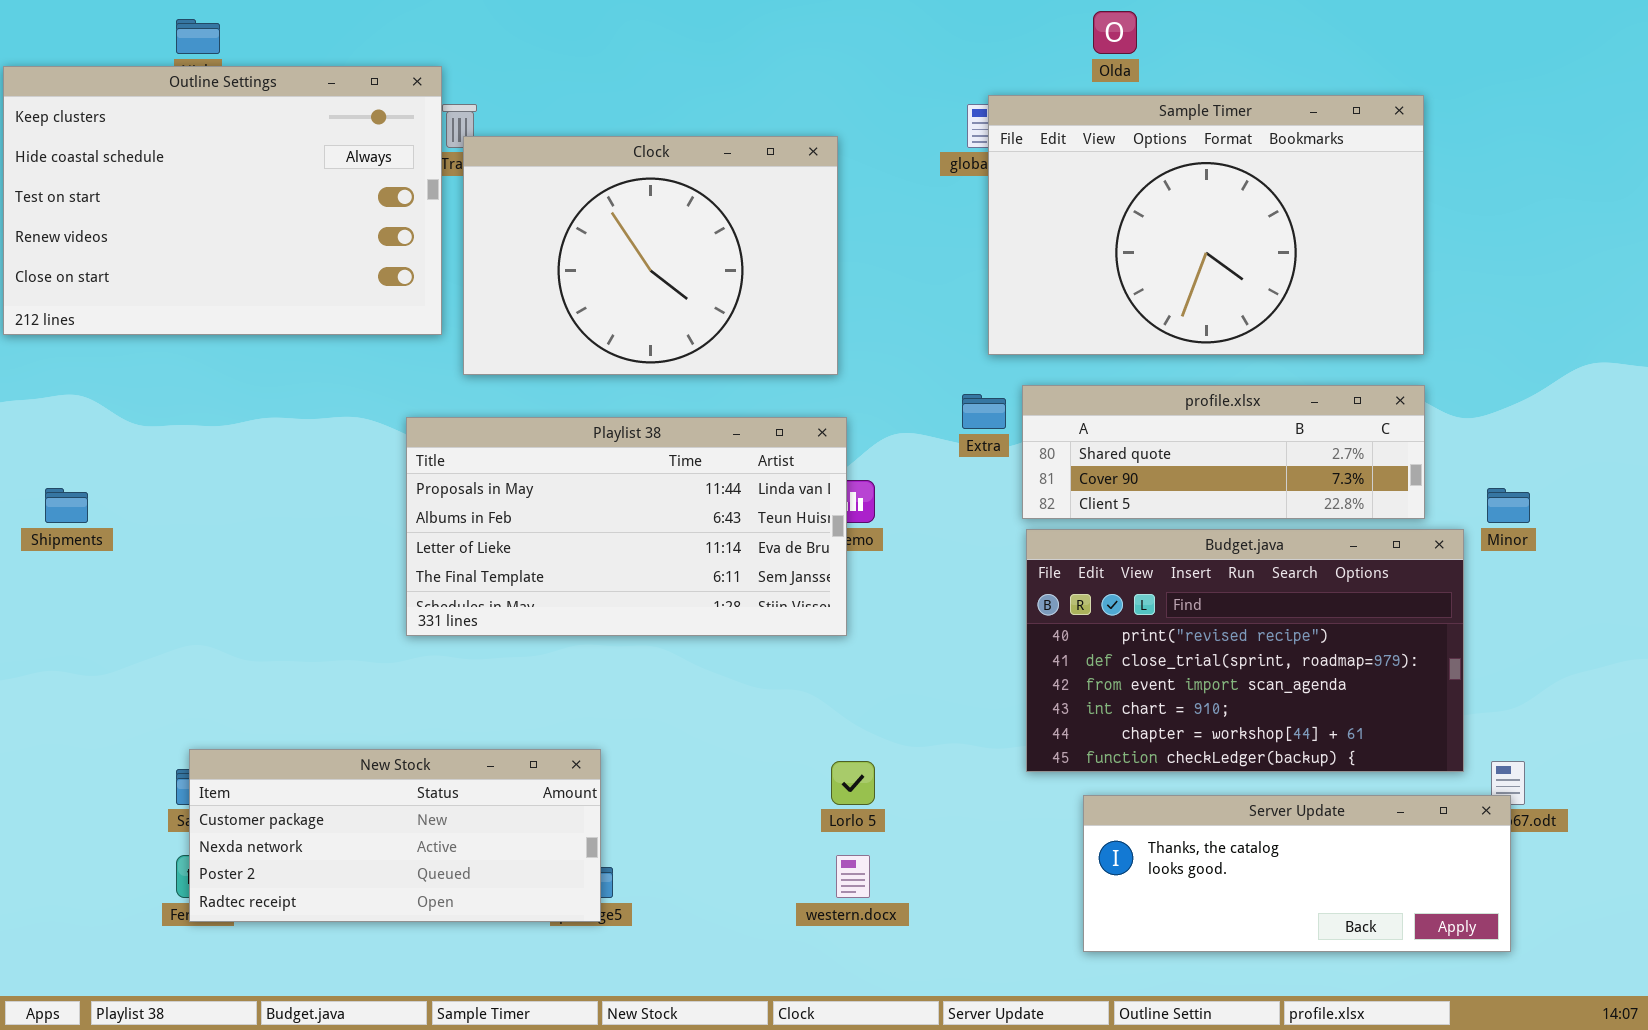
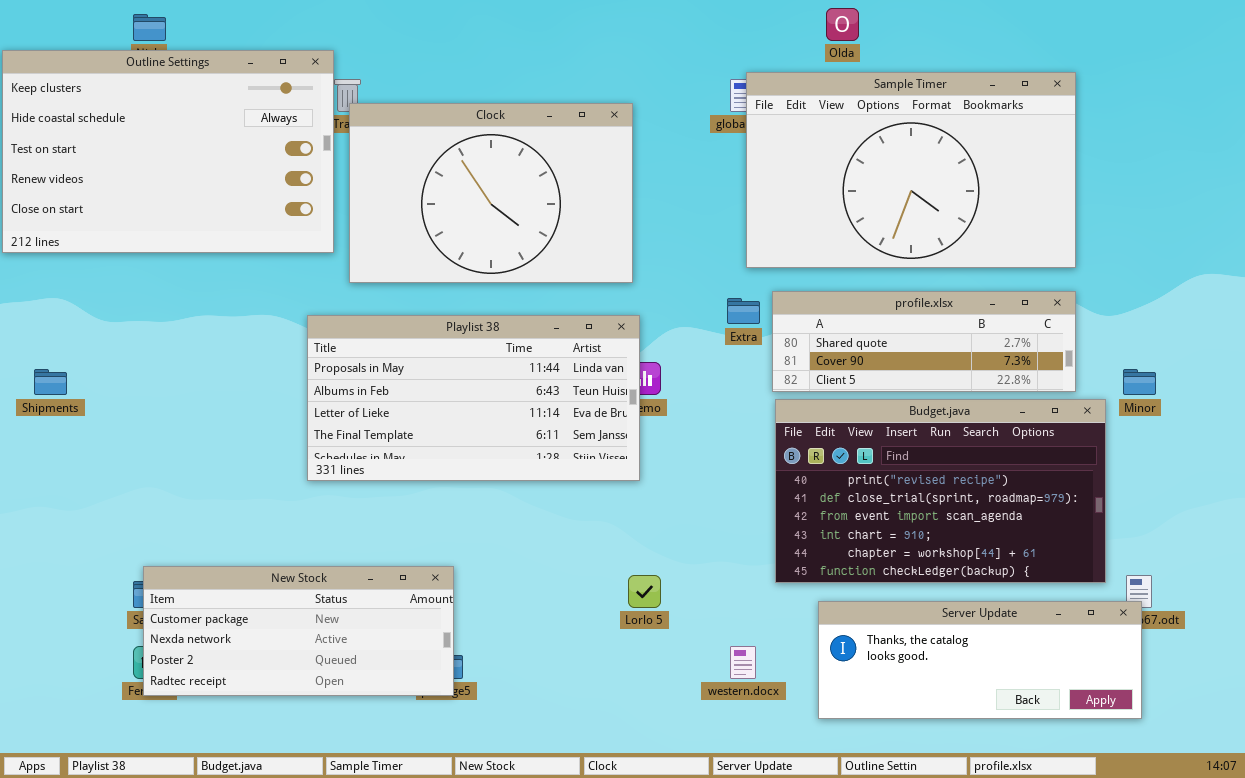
western.docx: [836,855,870,898] -> [730,646,756,679], moved

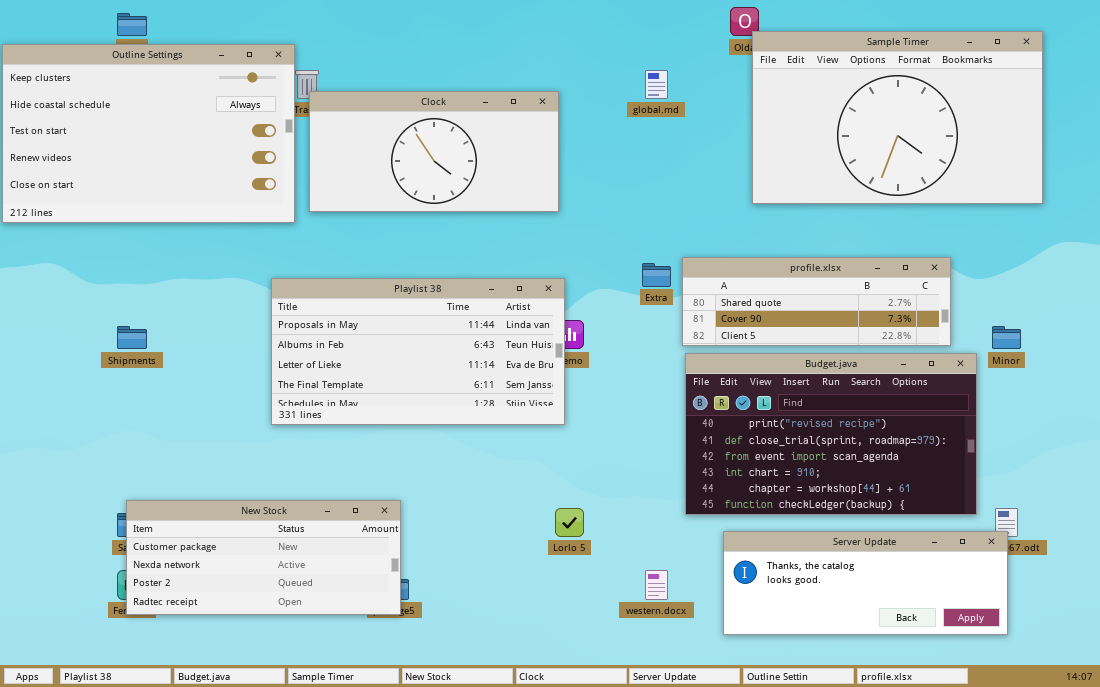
Sample Timer: [746,72,1076,268] -> [752,31,1043,204], moved
Clock: [349,103,633,283] -> [309,91,559,212], resized
Shipments: [34,369,67,395] -> [117,326,147,349], moved

